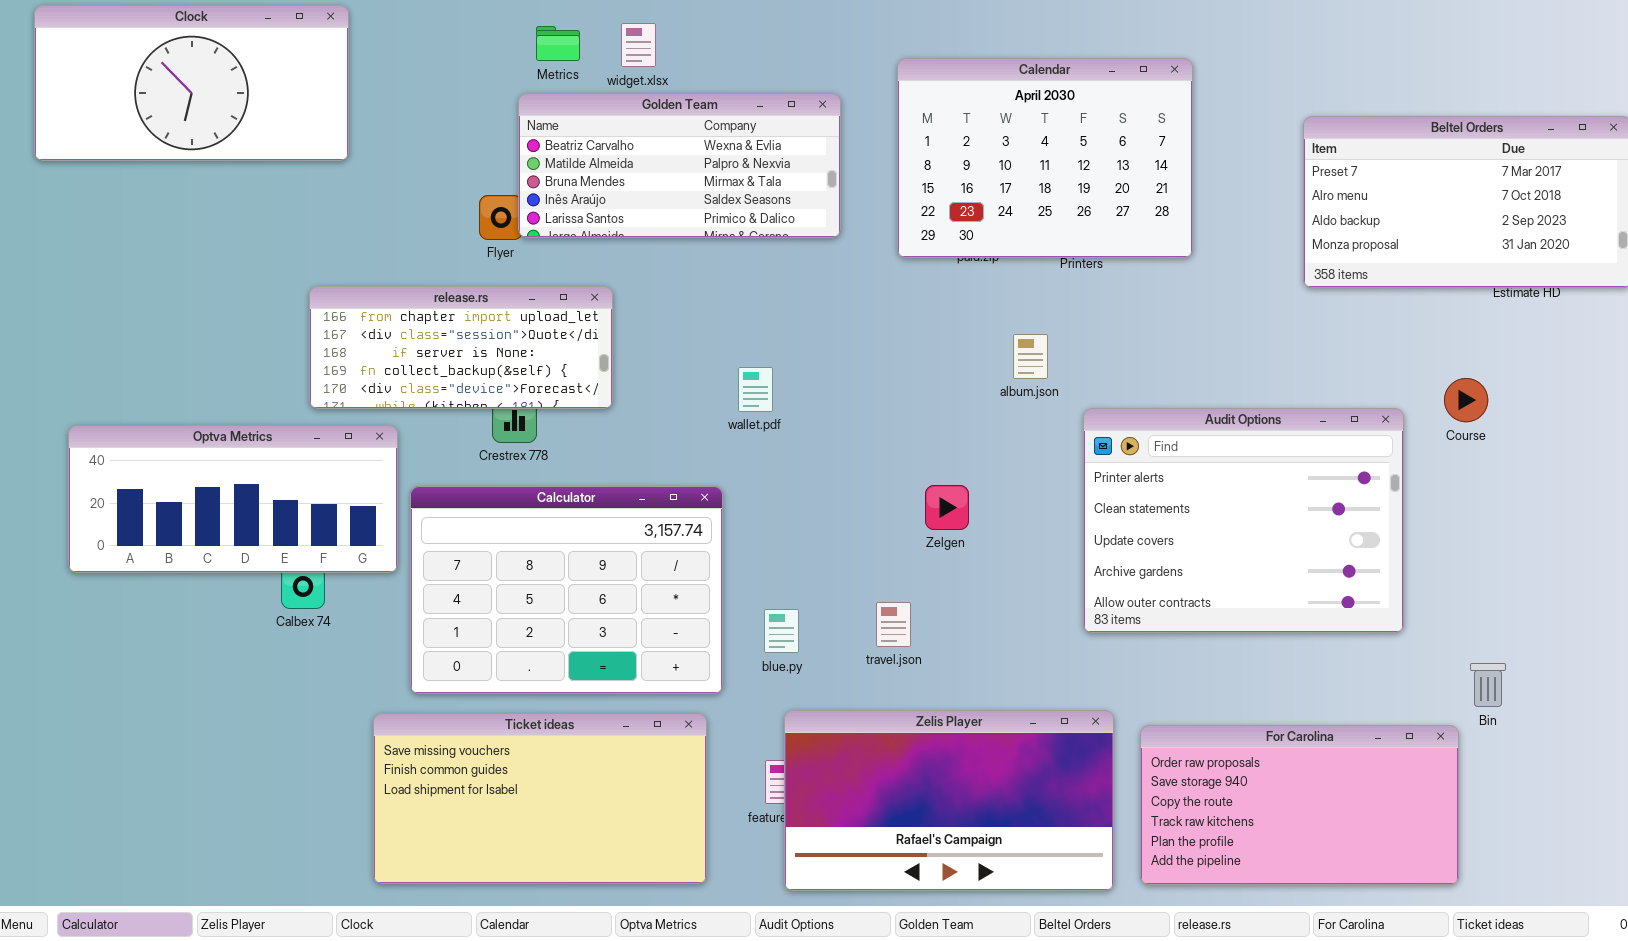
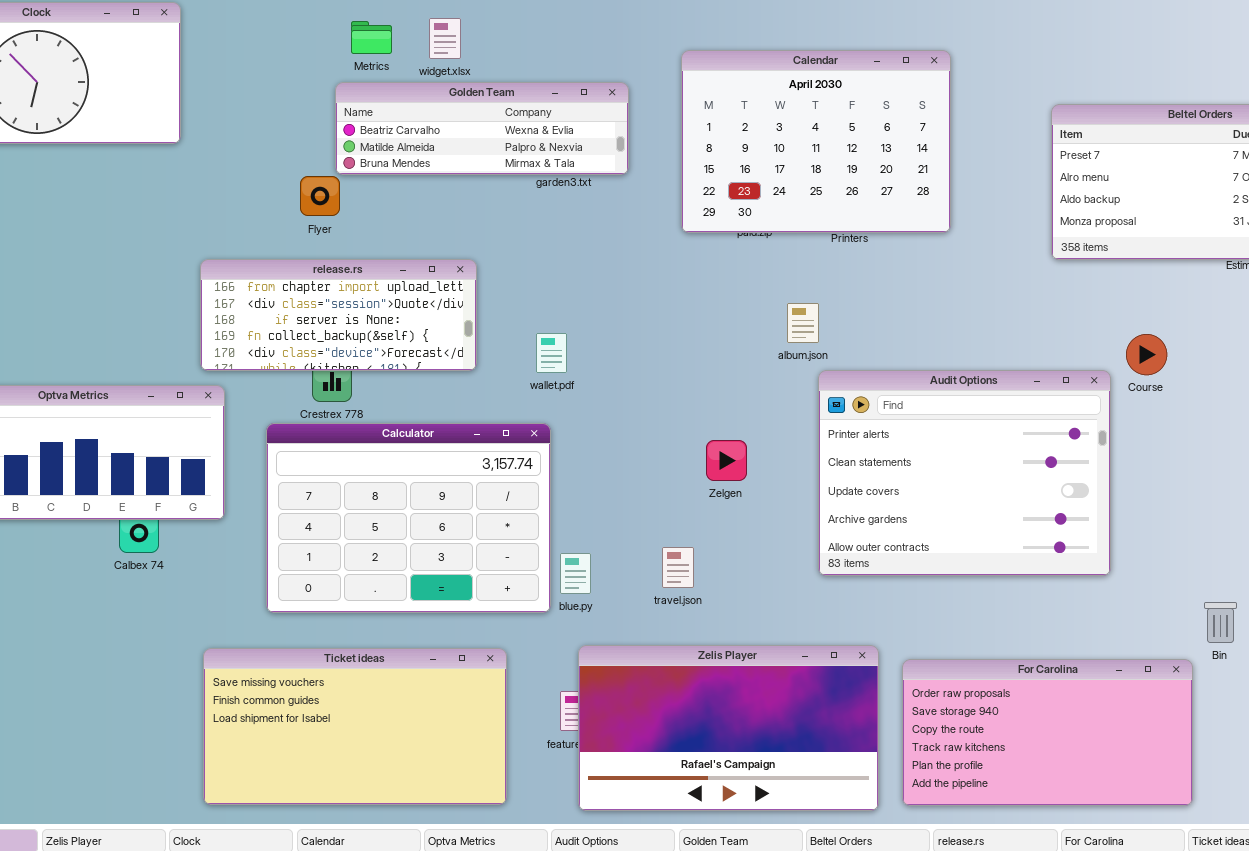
Golden Team: [518,93,841,238] -> [335,82,629,175], resized
release.rs: [309,286,613,409] -> [200,259,477,371], moved
Course: [1444,378,1488,422] -> [1126,334,1167,375], moved
Audit Options: [1083,408,1404,633] -> [818,370,1111,576], moved
Calculator: [410,486,723,694] -> [266,423,551,613], moved

